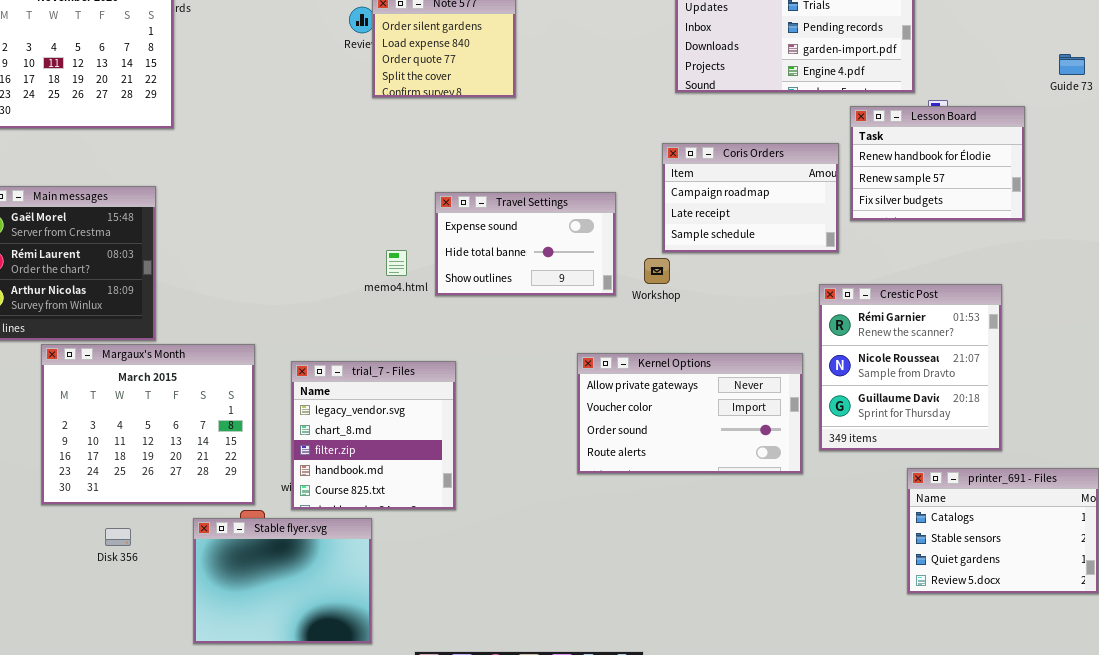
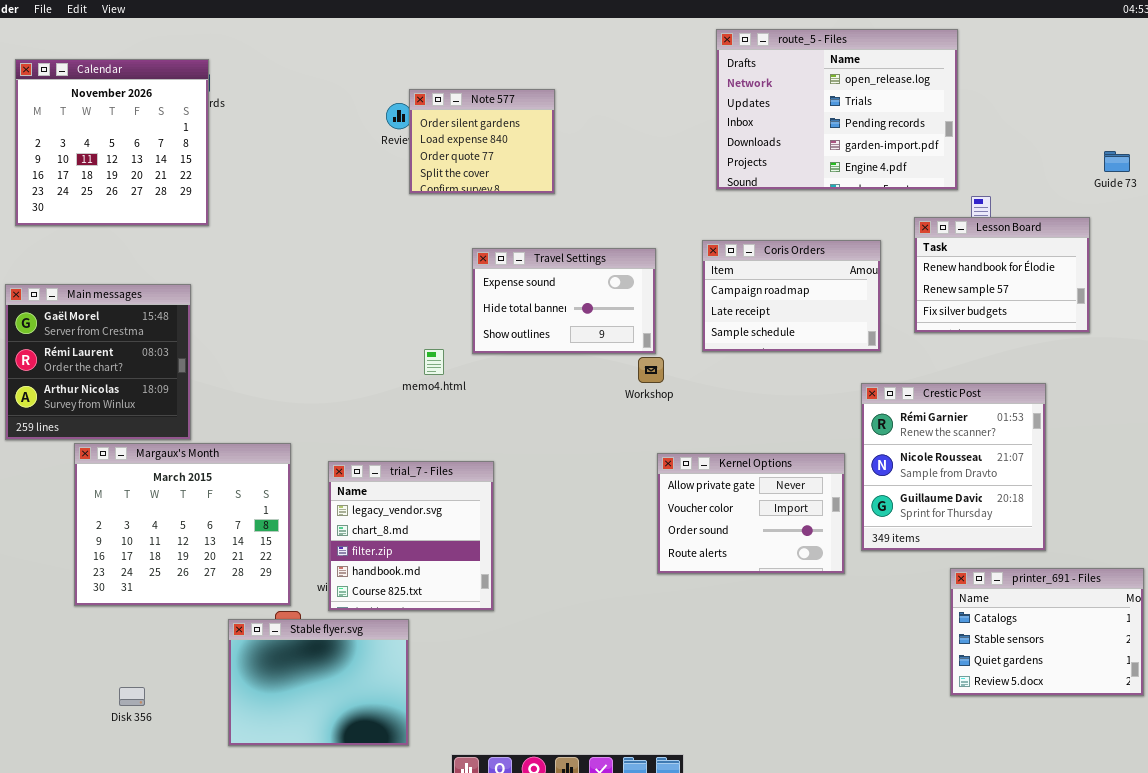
Lesson Board: [850,106,1025,221] -> [914,217,1090,333], moved
Travel Settings: [435,192,616,296] -> [472,248,656,354], moved
Workshop: [644,258,670,284] -> [638,357,664,383], moved
Kernel Options: [577,353,803,474] -> [657,453,845,574], resized
Disk 356: [105,528,131,546] -> [119,687,145,706], moved

